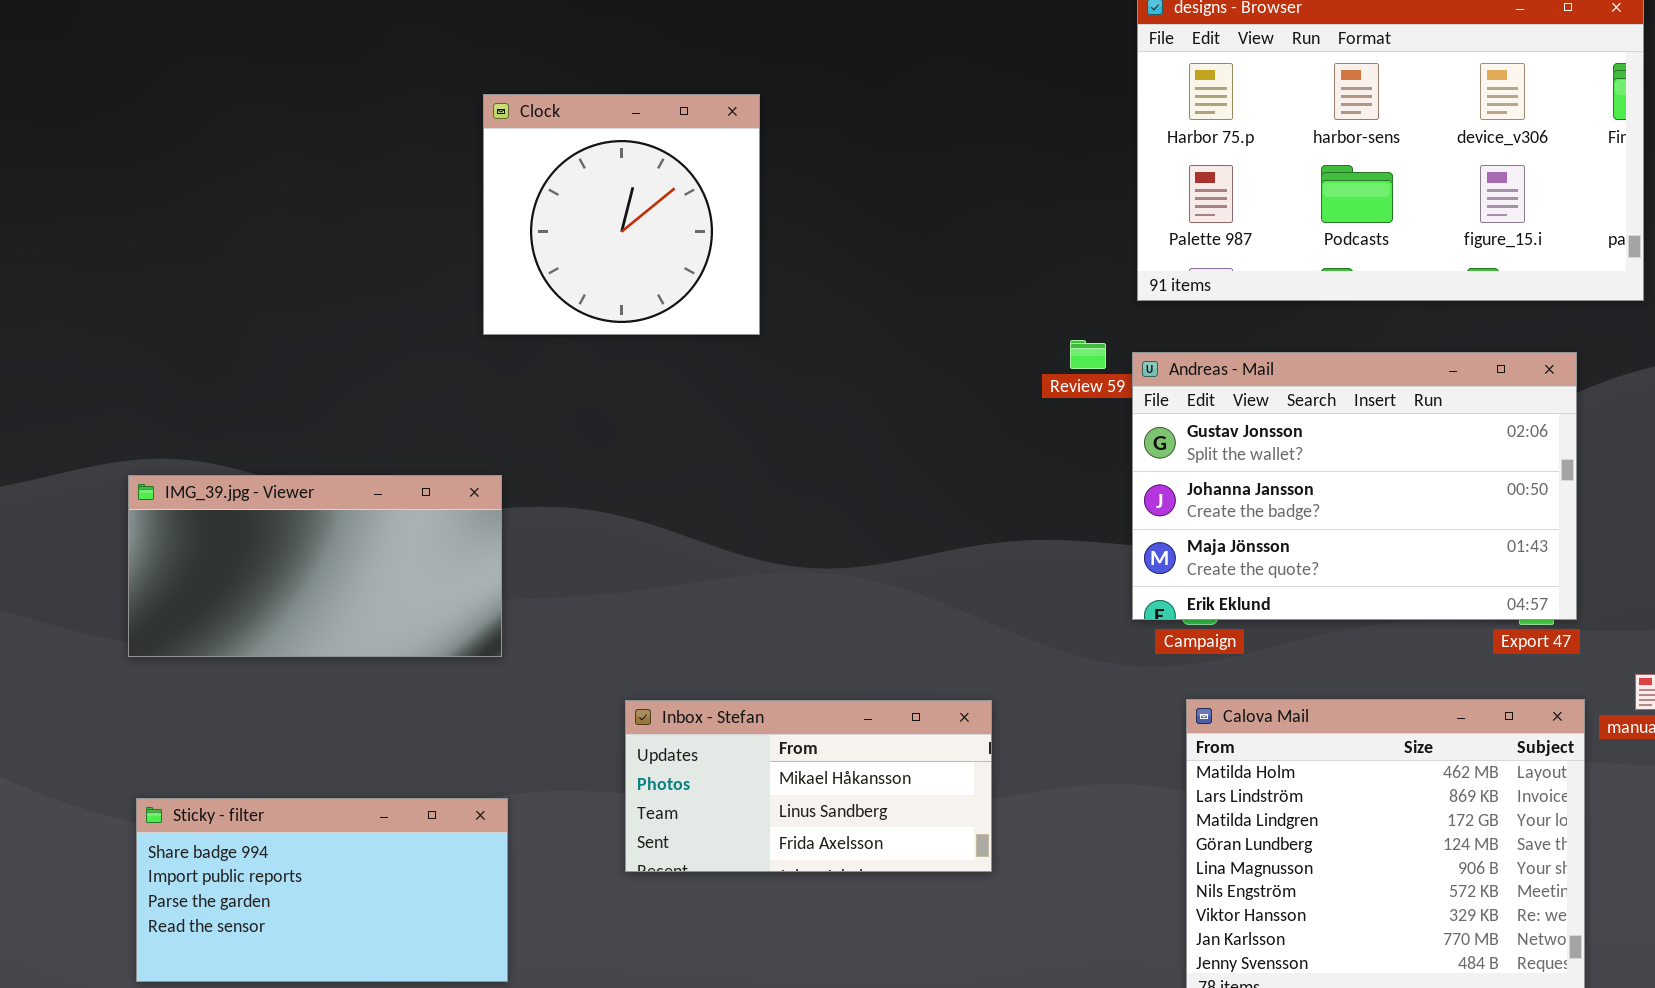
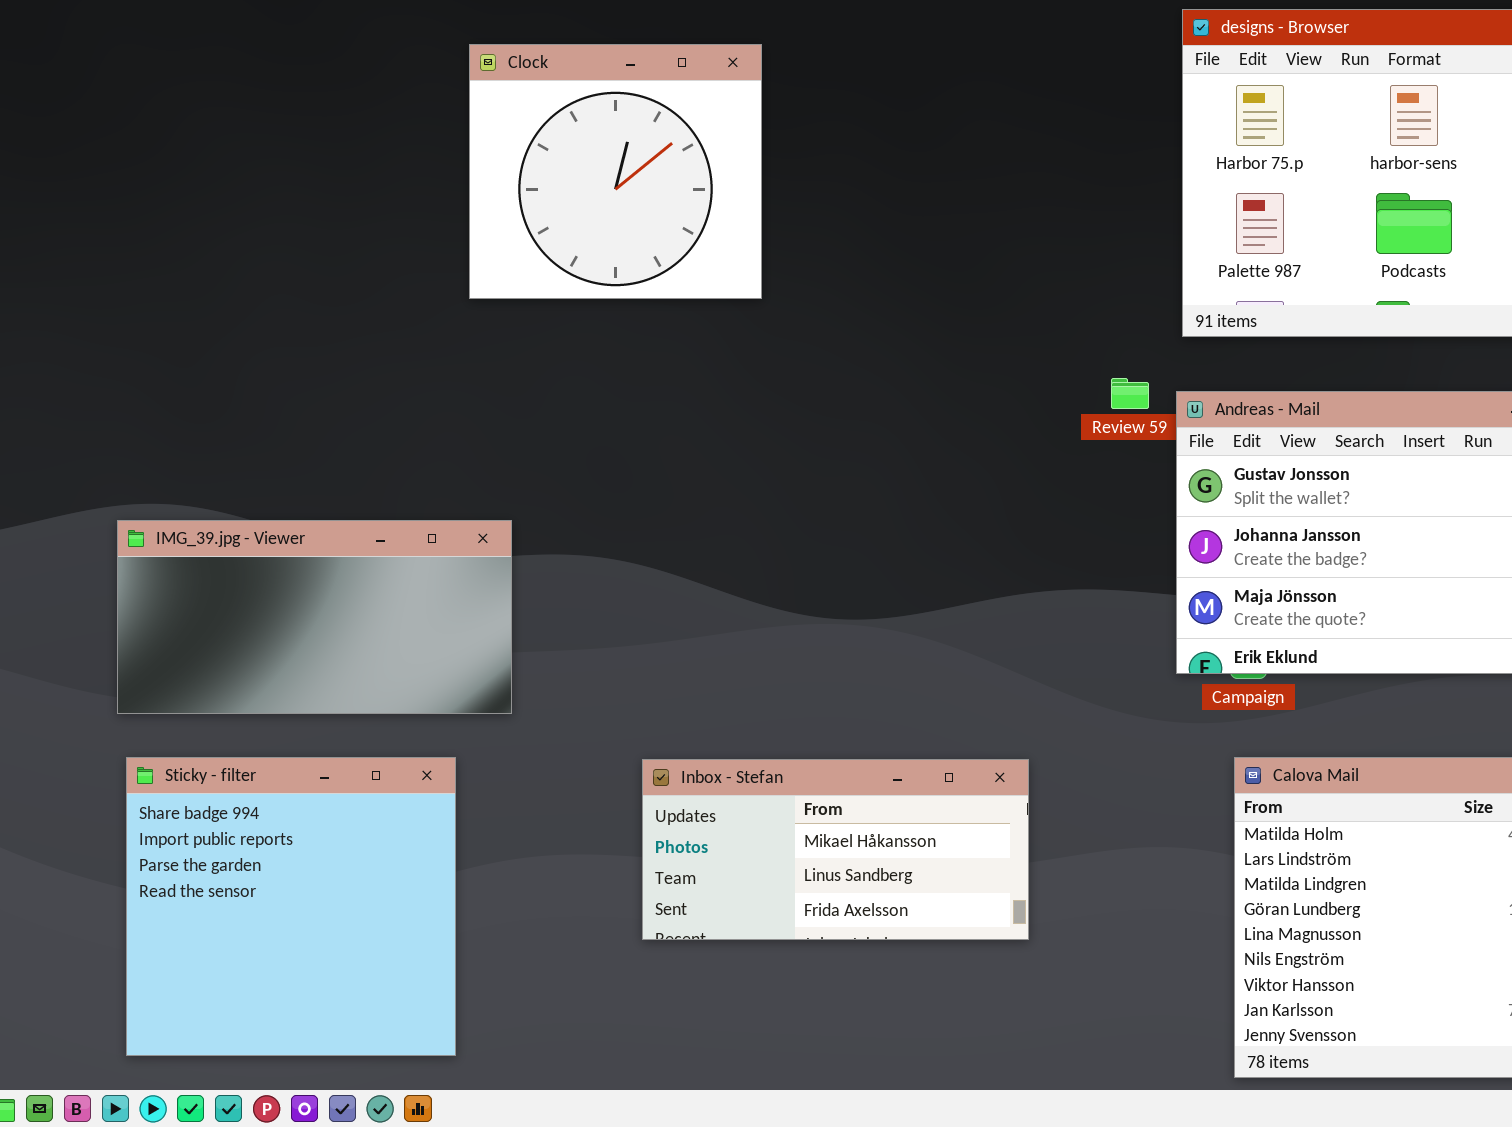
Clock: [483,94,760,335] -> [469,44,762,299], moved
Sticky - filter: [136,798,508,982] -> [126,757,456,1056], resized

